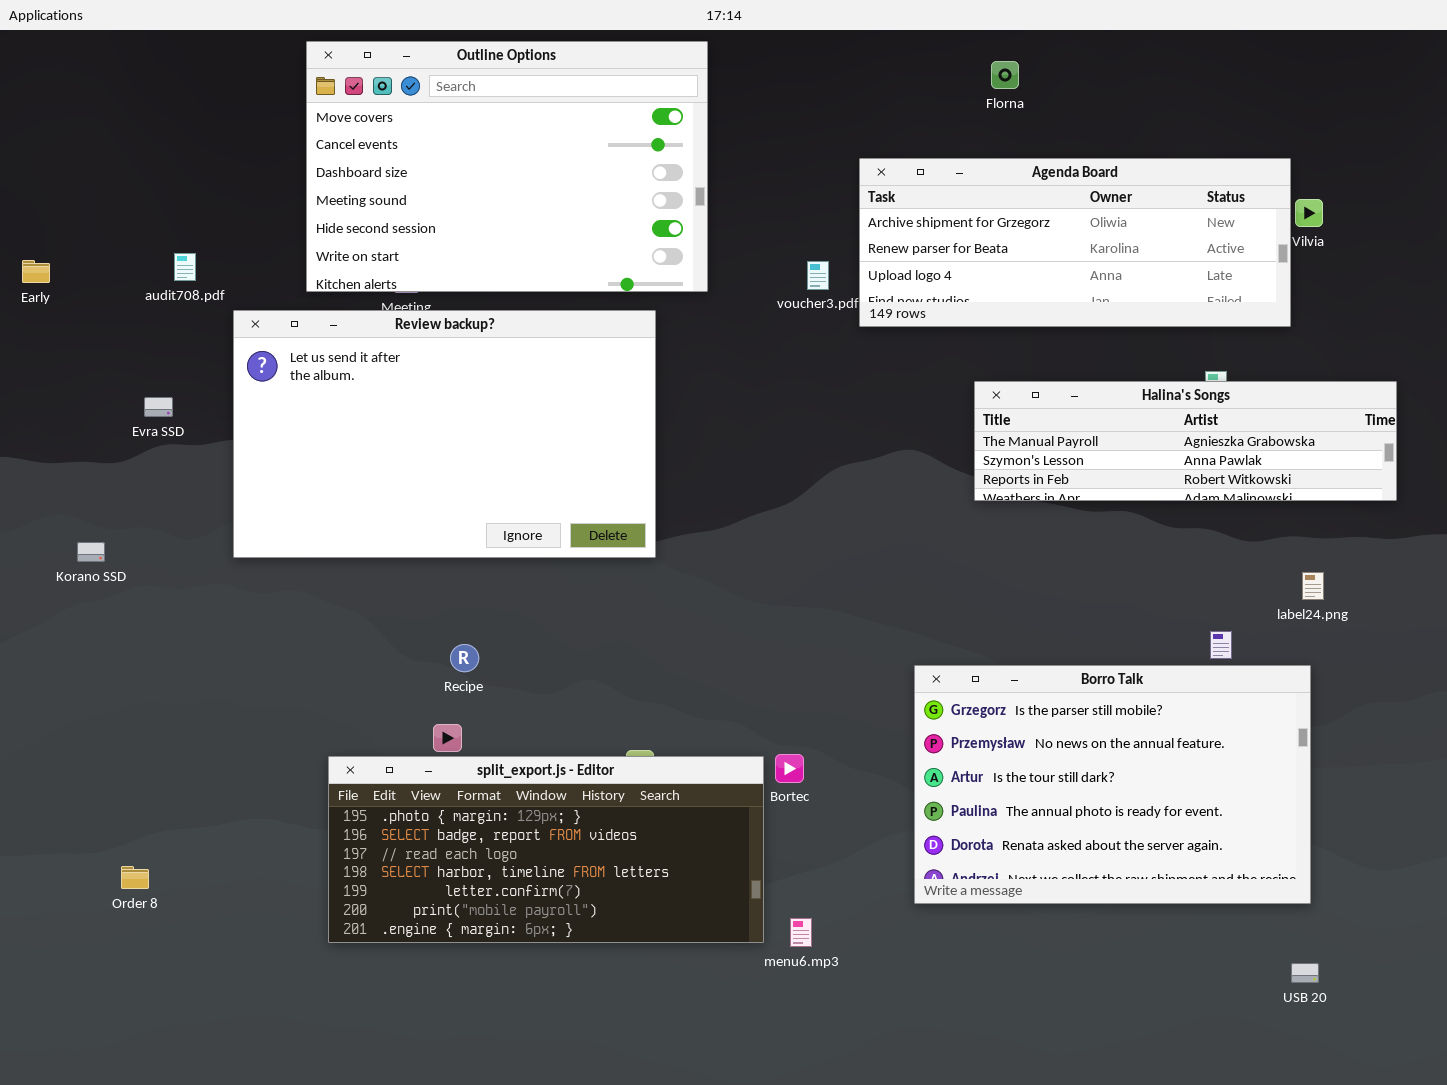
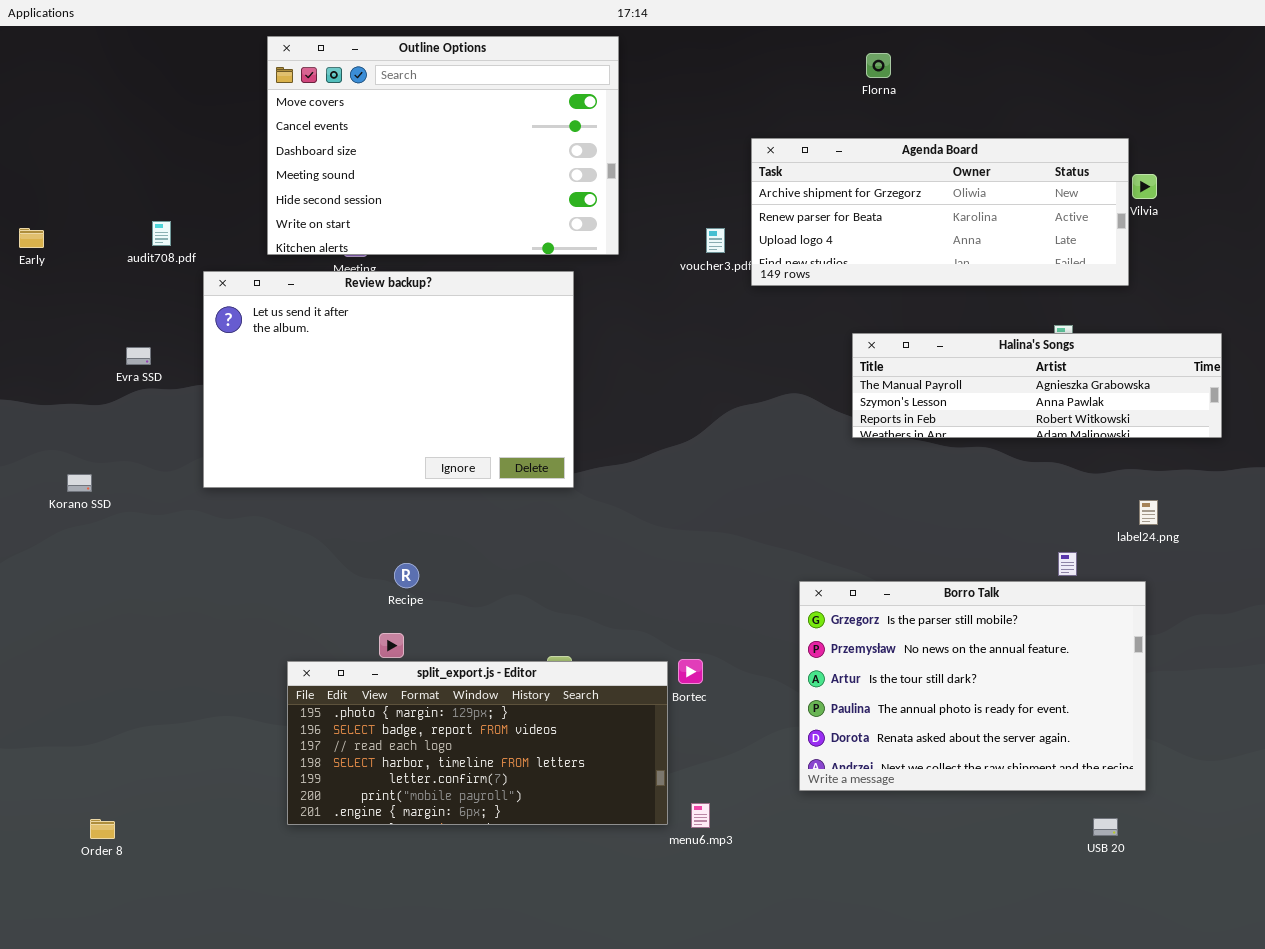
Order 8: [121,866,149,889] -> [90,819,115,839], moved
USB 20: [1291,963,1319,983] -> [1093,818,1118,836], moved

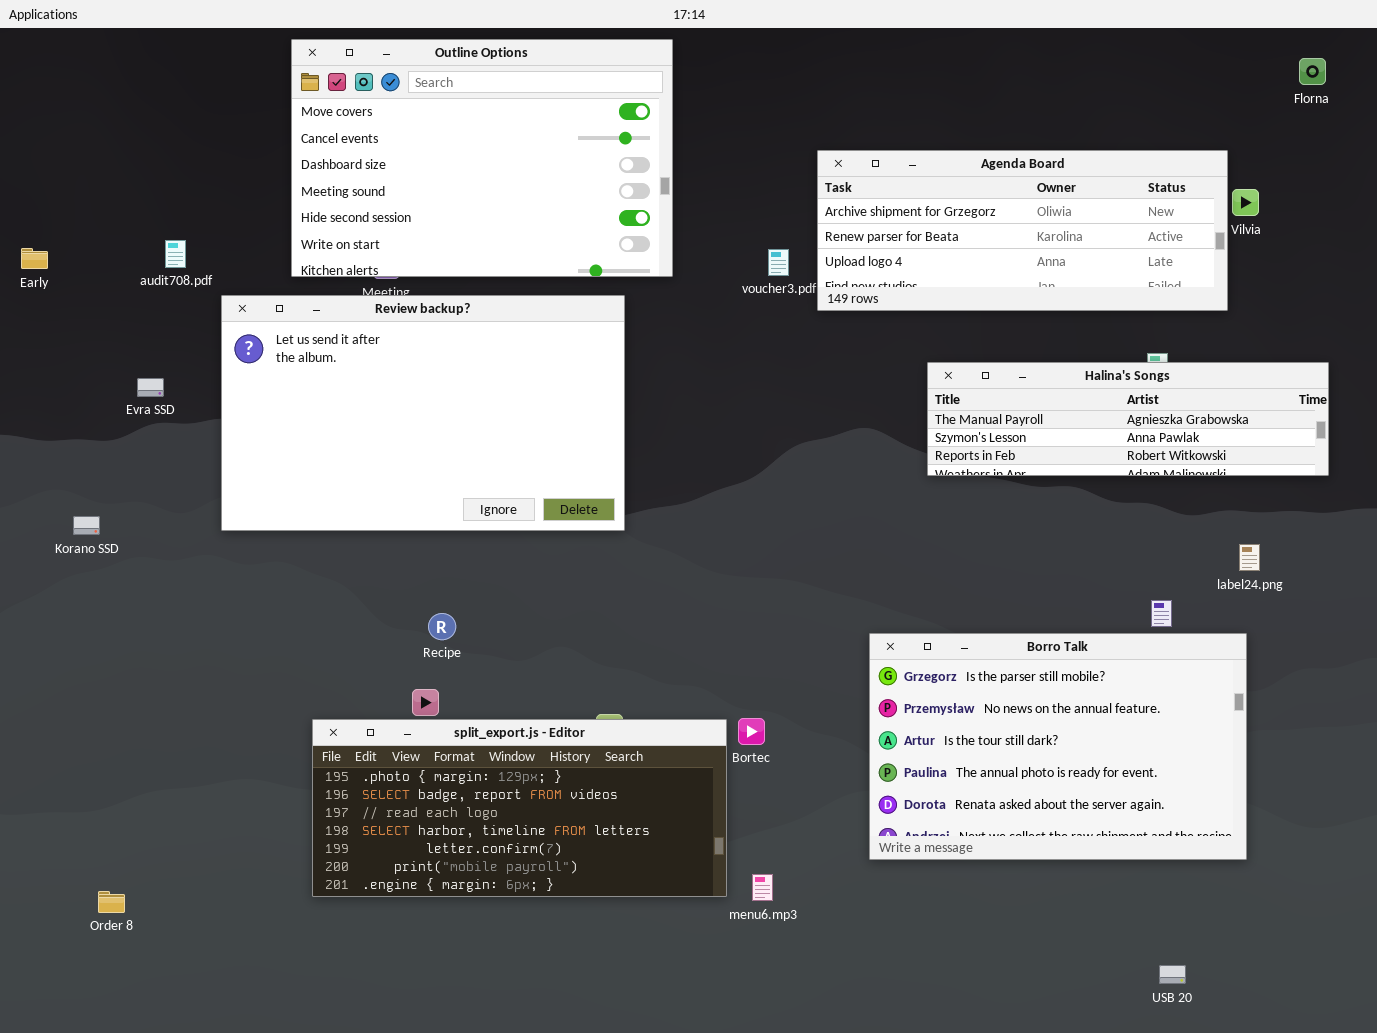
Florna: [866,53,891,78] -> [1299,58,1326,85], moved
USB 20: [1093,818,1118,836] -> [1159,965,1186,984], moved

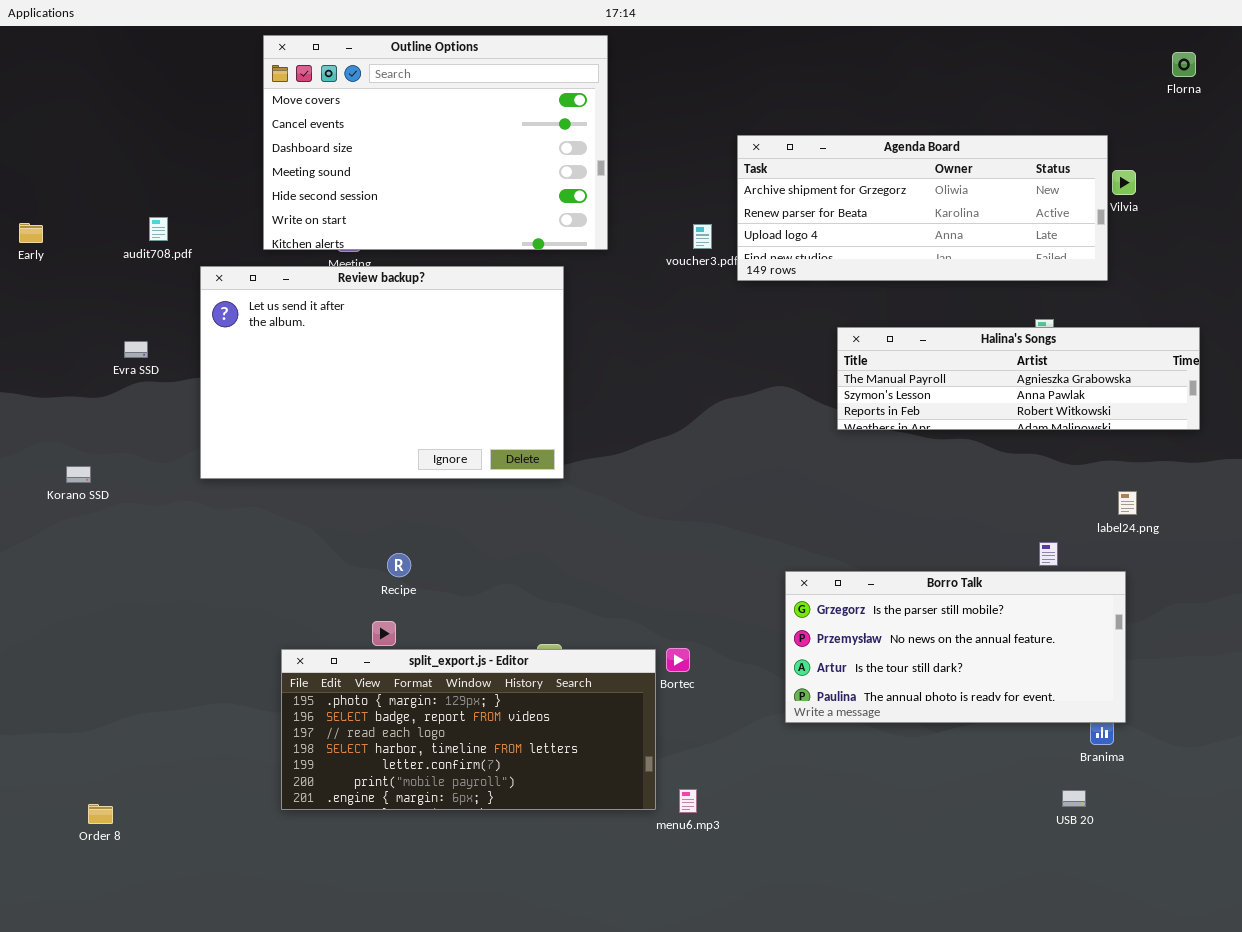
Borro Talk: [869,633,1247,860] -> [785,571,1126,723], resized
USB 20: [1159,965,1186,984] -> [1062,790,1086,807], moved

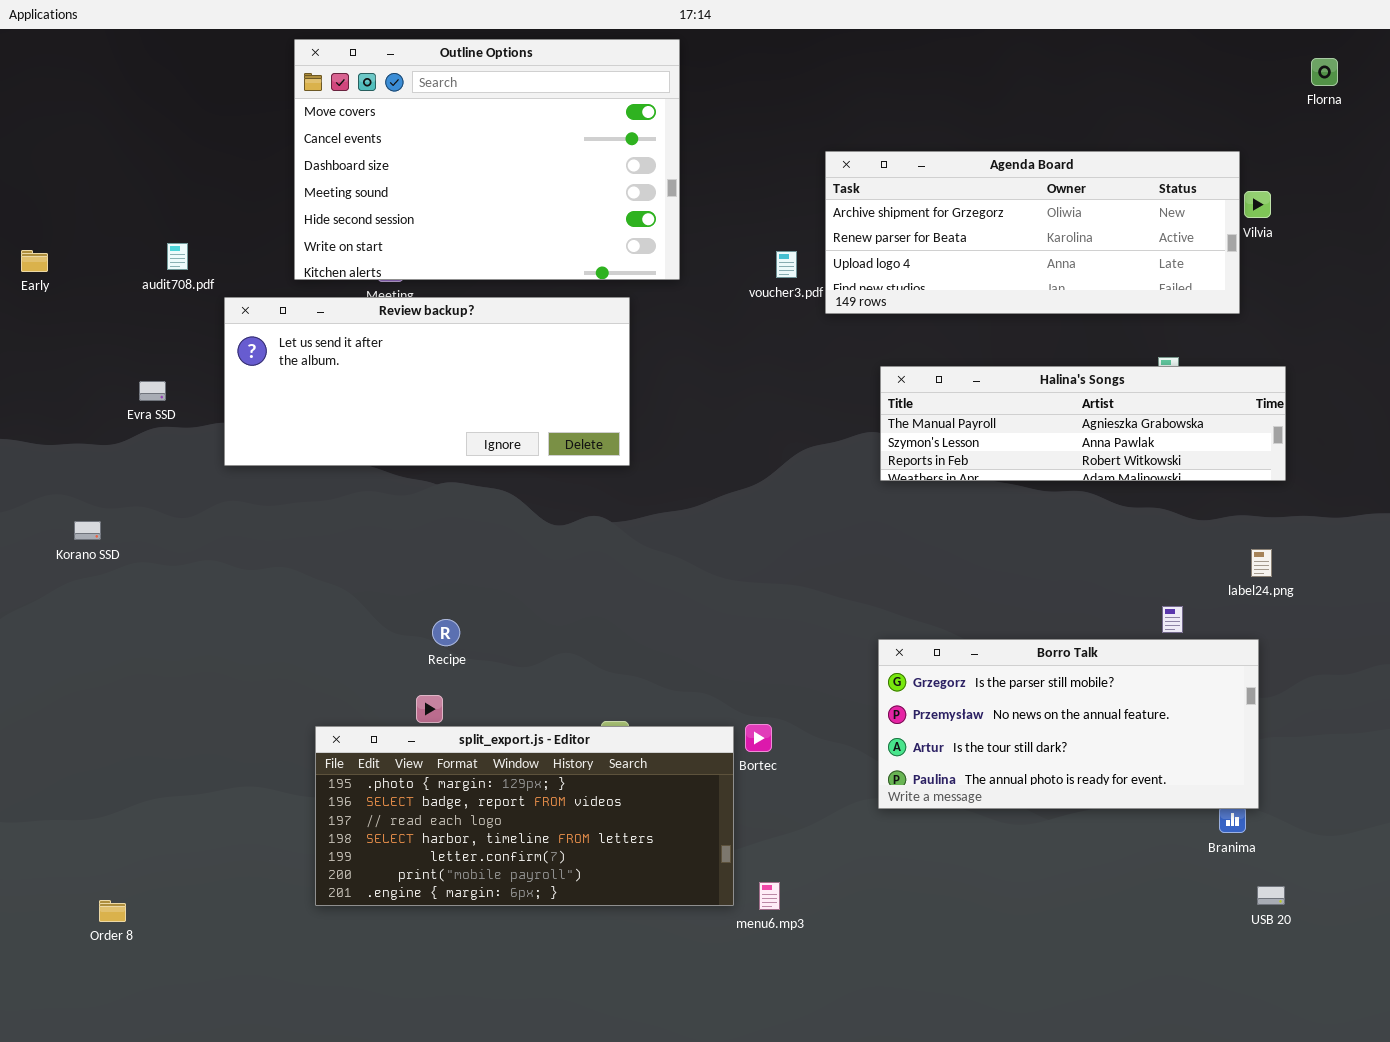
Review backup?: [200,266,564,479] -> [224,297,630,466], resized
Halina's Songs: [837,327,1200,430] -> [880,366,1286,481], moved
USB 20: [1062,790,1086,807] -> [1257,886,1285,905], moved

